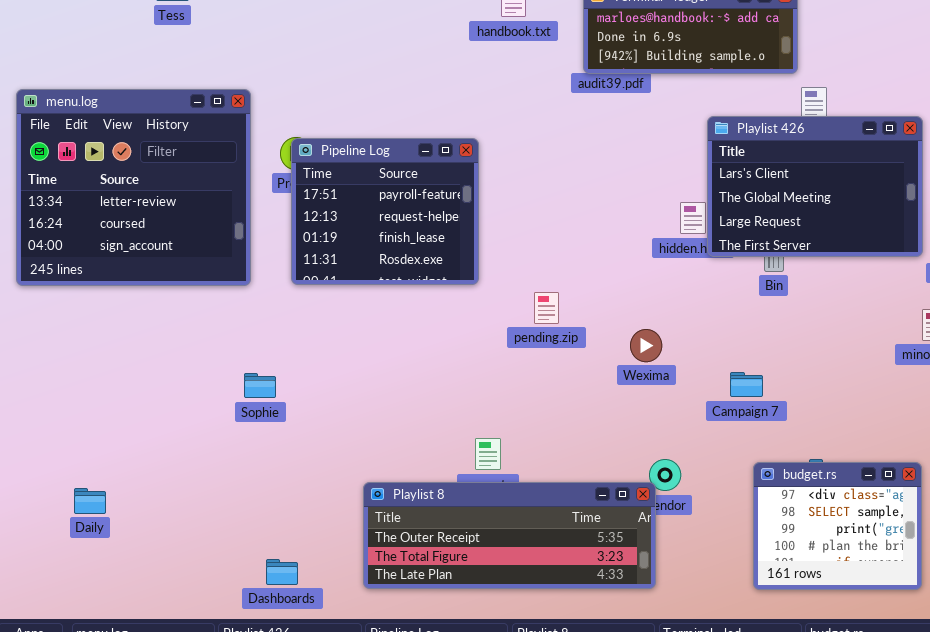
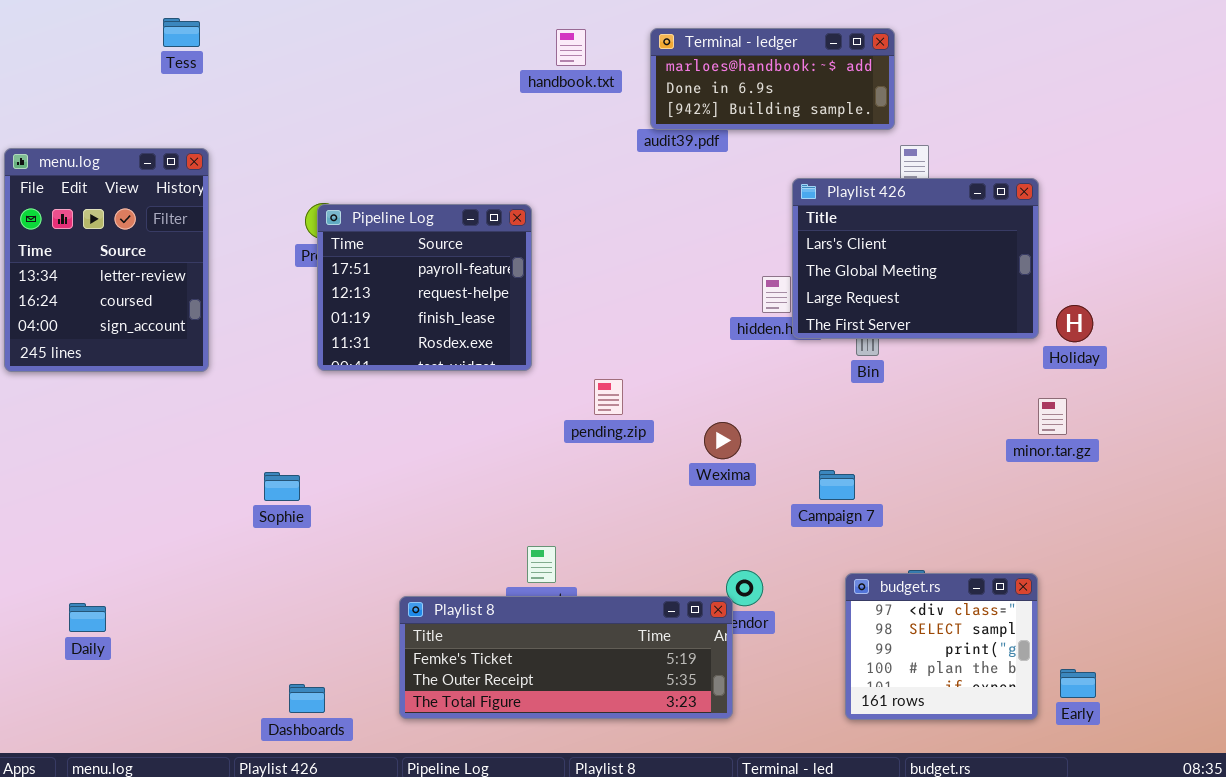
menu.log: [16,89,251,286] -> [4,148,209,372], resized
Playlist 8: [363,482,656,589] -> [399,596,733,719], scrolled up 1 row

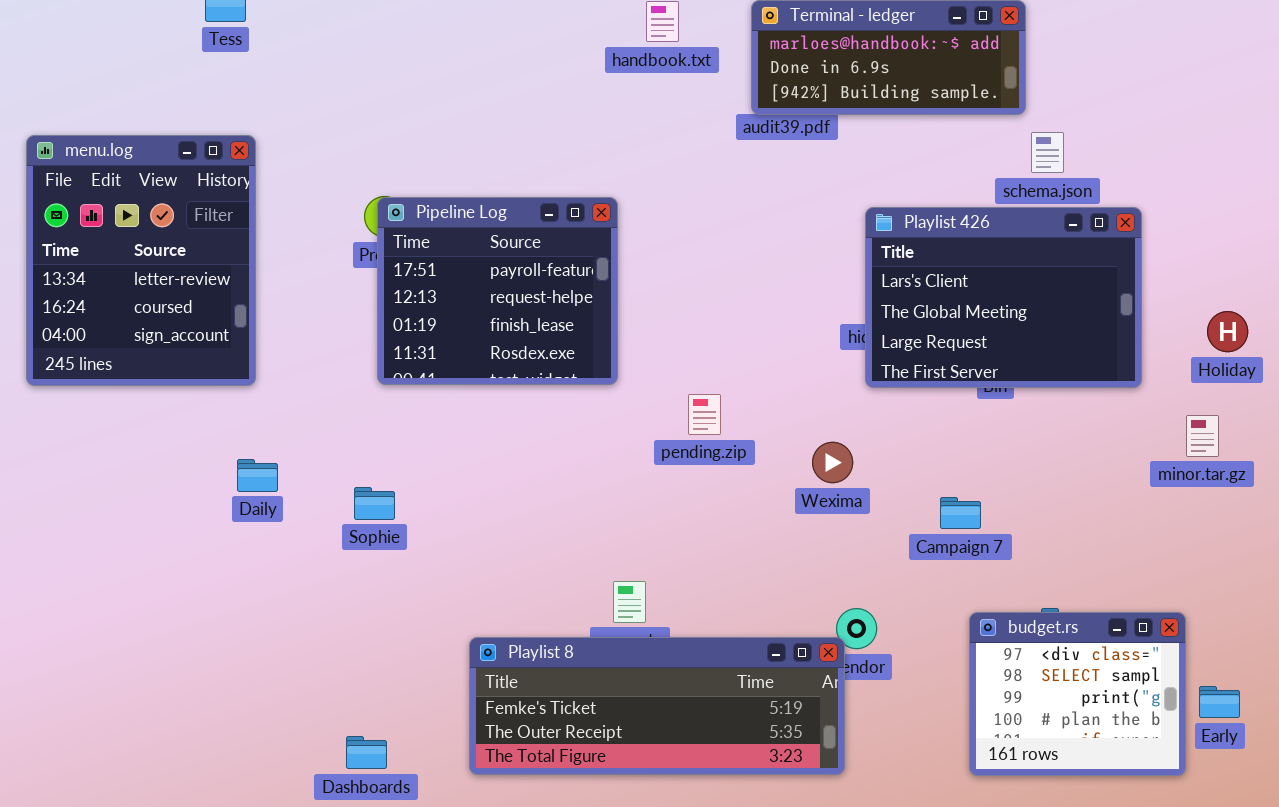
Playlist 426: [792,178,1039,339] -> [865,207,1142,388], moved
Sophie: [264,472,300,501] -> [354,487,395,520], moved
Daily: [69,603,106,632] -> [237,459,278,492], moved
Early: [1060,669,1096,698] -> [1199,686,1240,718], moved

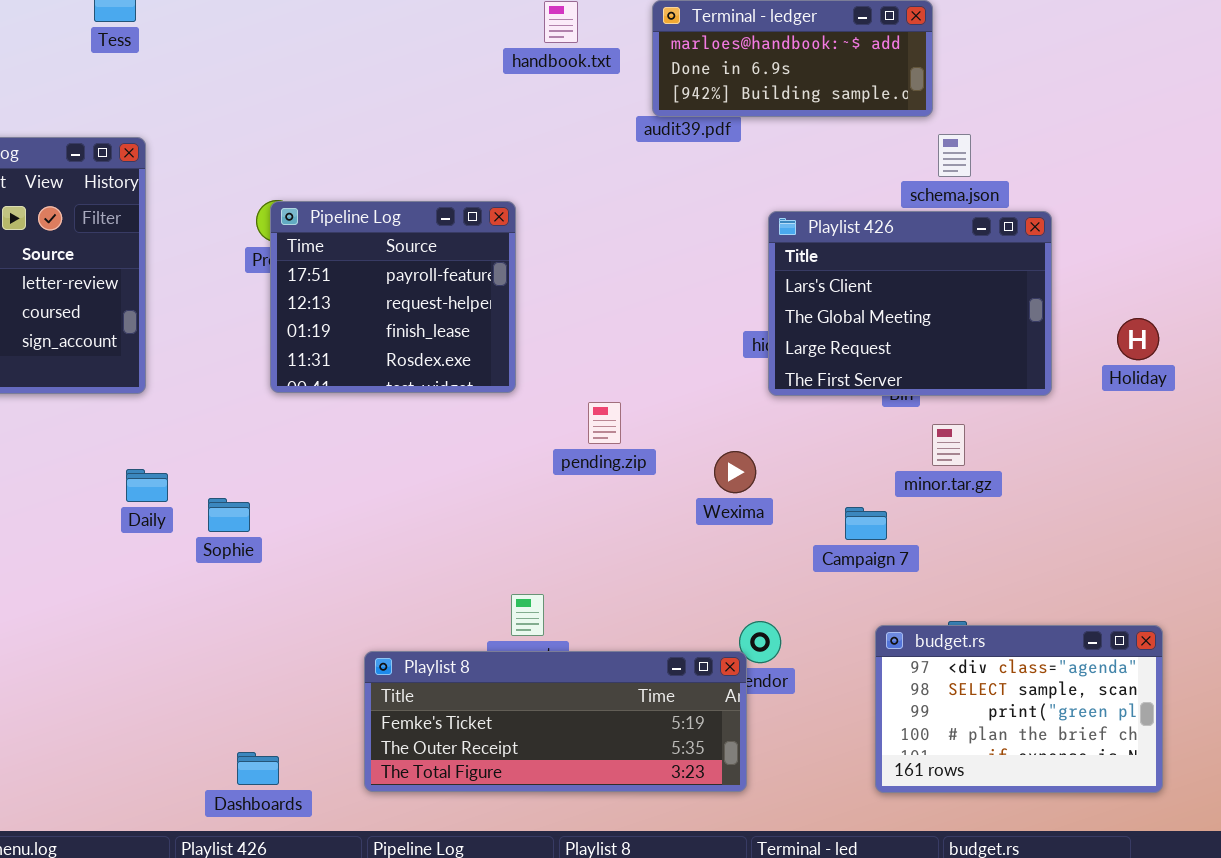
minor.tar.gz: [1186,415,1219,457] -> [932,424,965,466], moved
Sophie: [354,487,395,520] -> [208,498,250,532], moved
budget.rs: [969,612,1186,776] -> [875,625,1163,793], resized

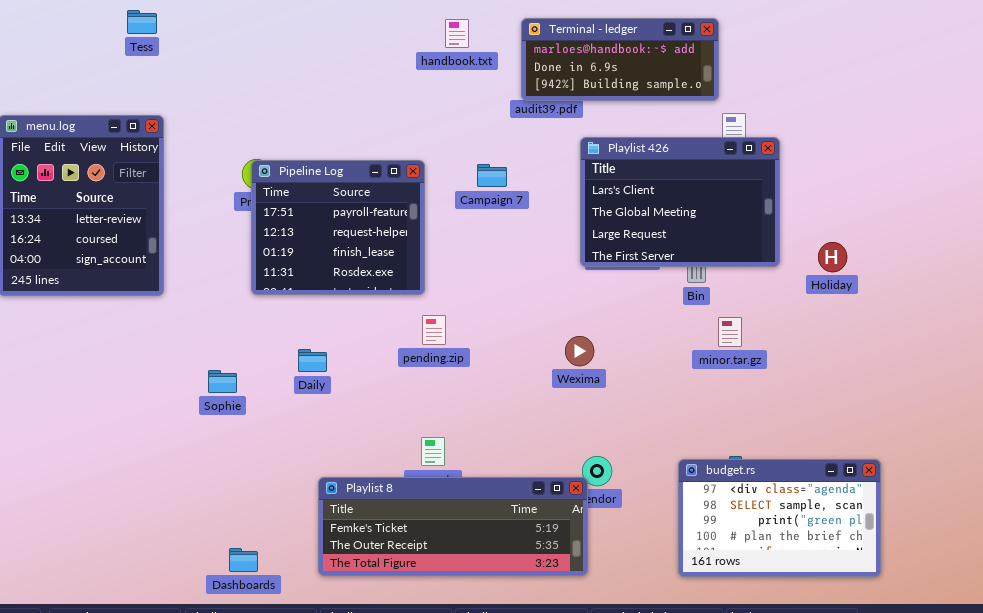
Playlist 426: [768,211,1052,396] -> [580,137,780,267], moved
Holiday: [1117,318,1159,360] -> [818,242,847,272], moved
pending.zip: [588,402,621,444] -> [422,315,446,345], moved
Daily: [126,469,168,502] -> [298,349,327,372], moved
Campaign 7: [845,507,887,540] -> [477,164,507,187], moved

